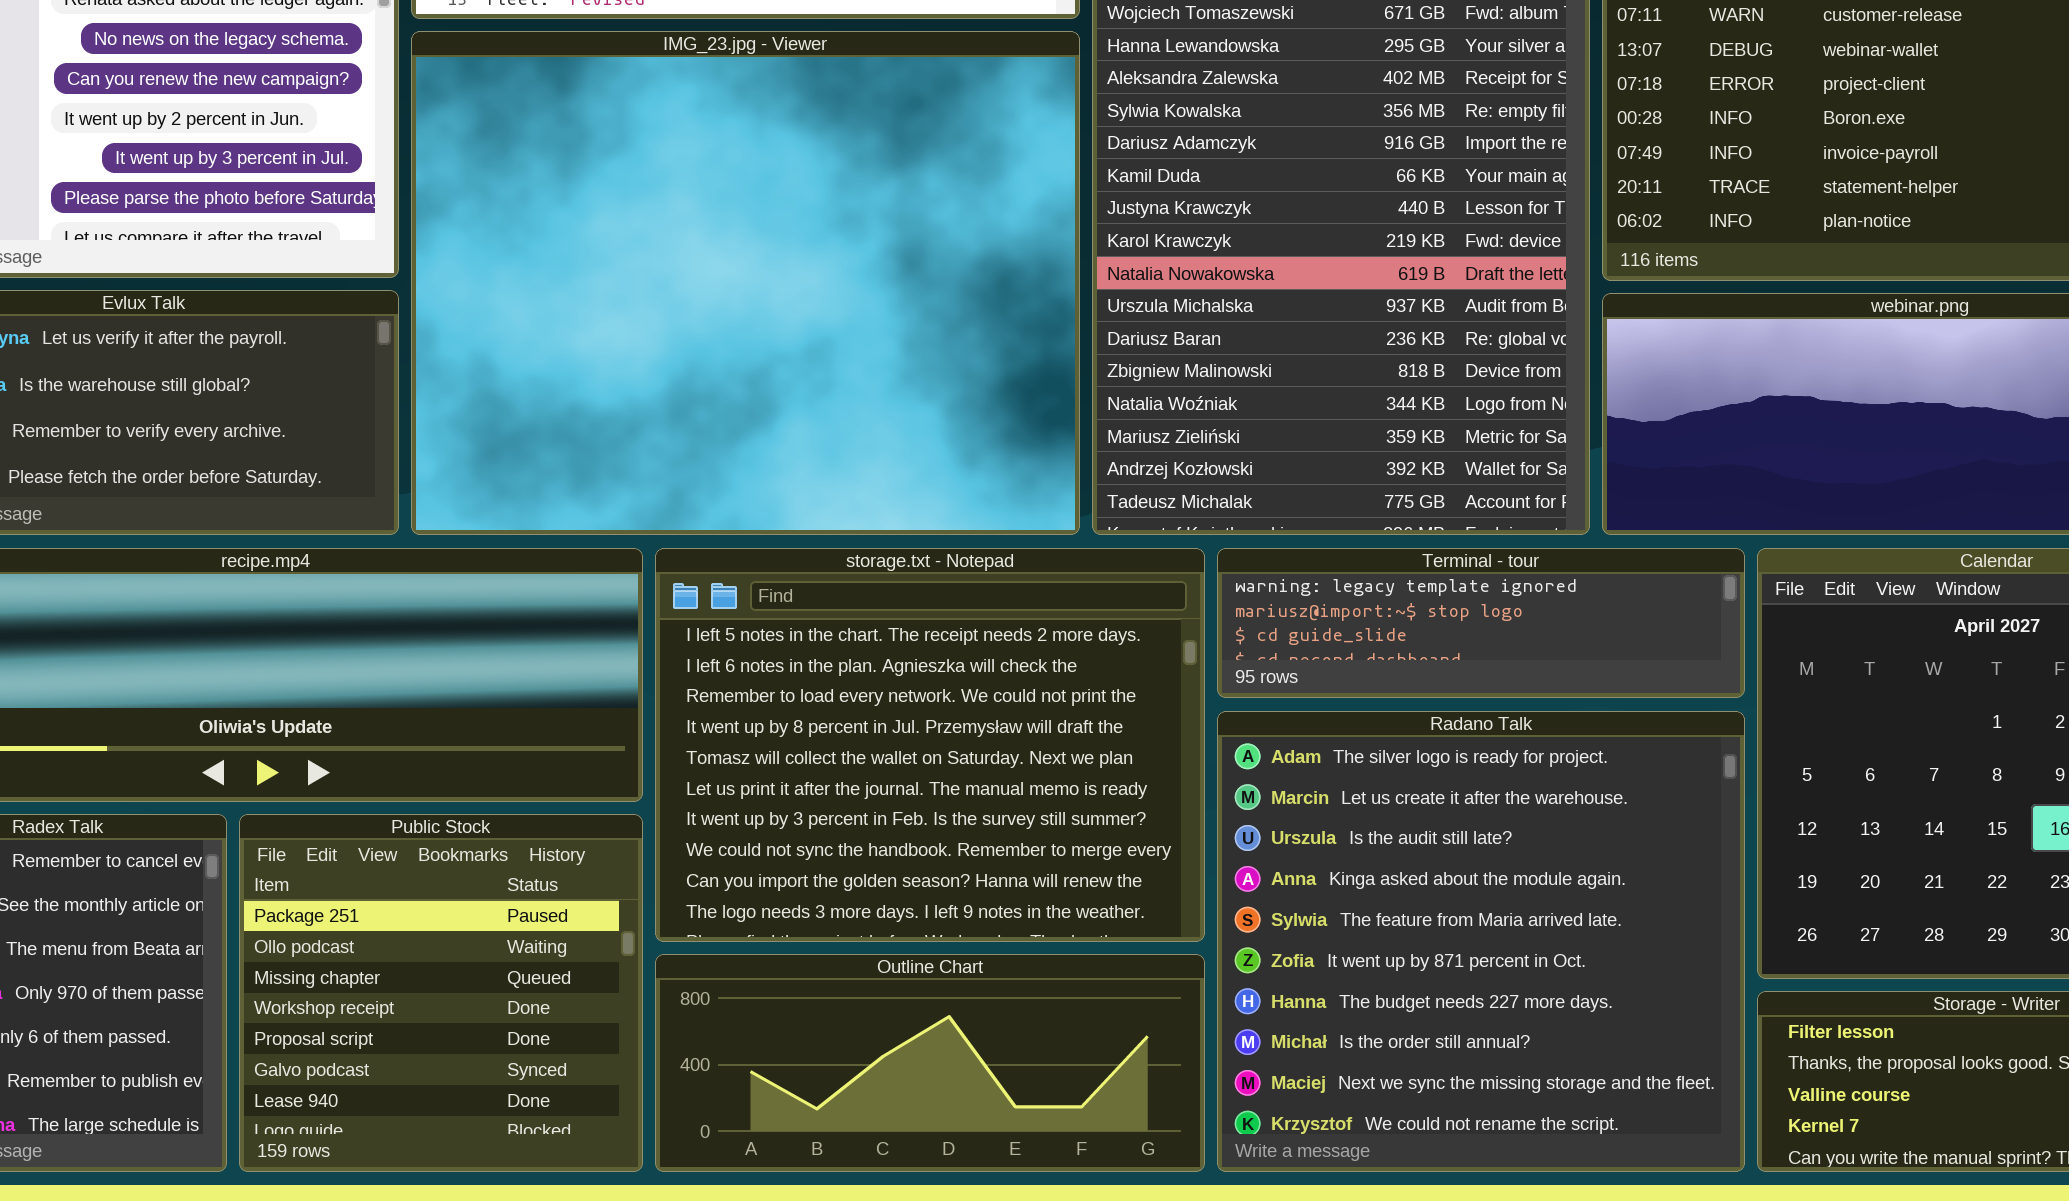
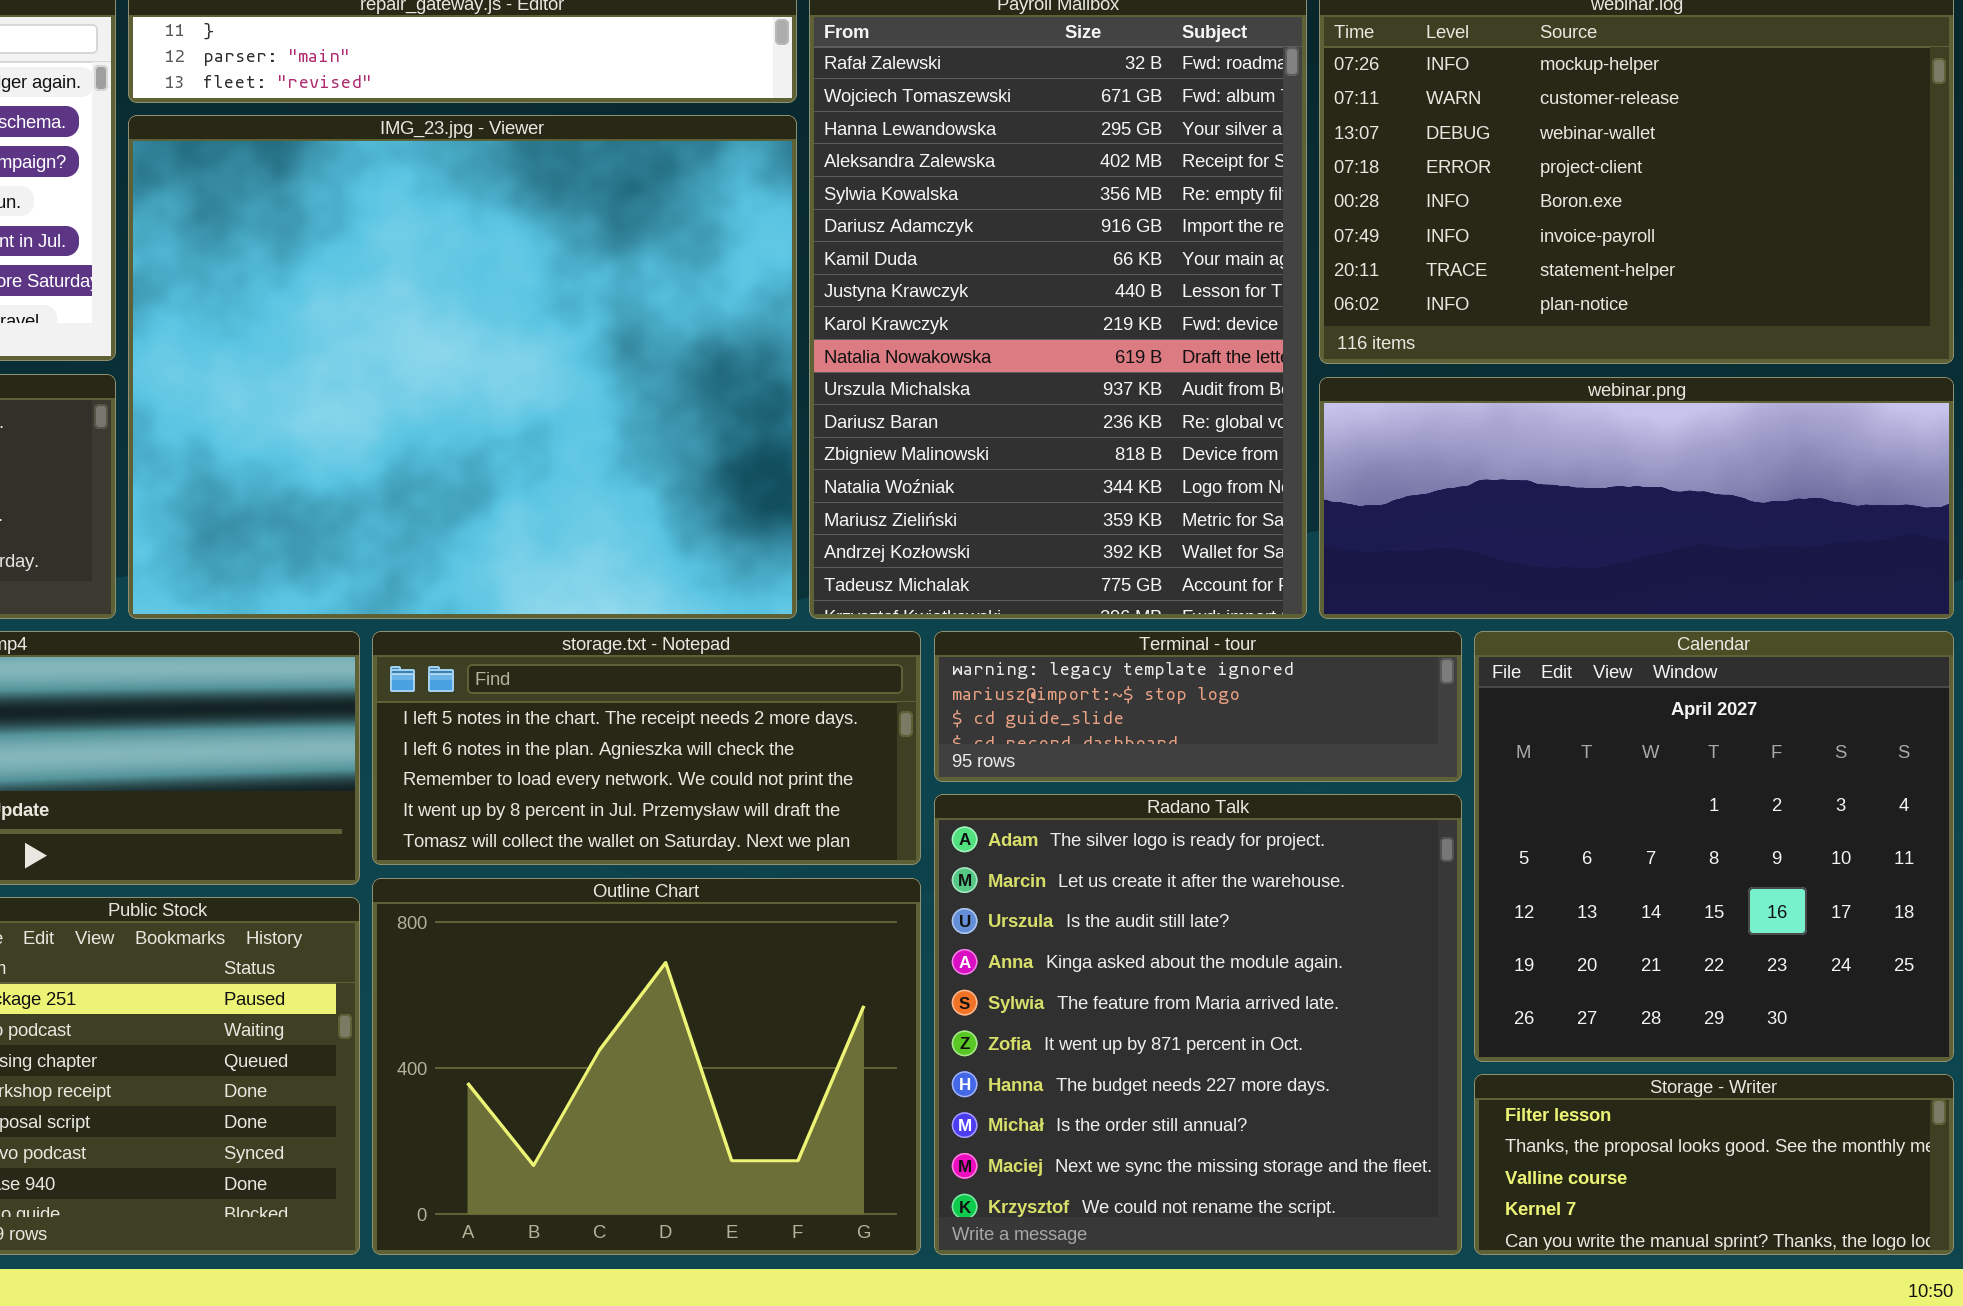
storage.txt - Notepad: [655,548,1205,942] -> [372,631,921,865], resized
Outline Chart: [655,954,1205,1172] -> [372,878,921,1255], resized

